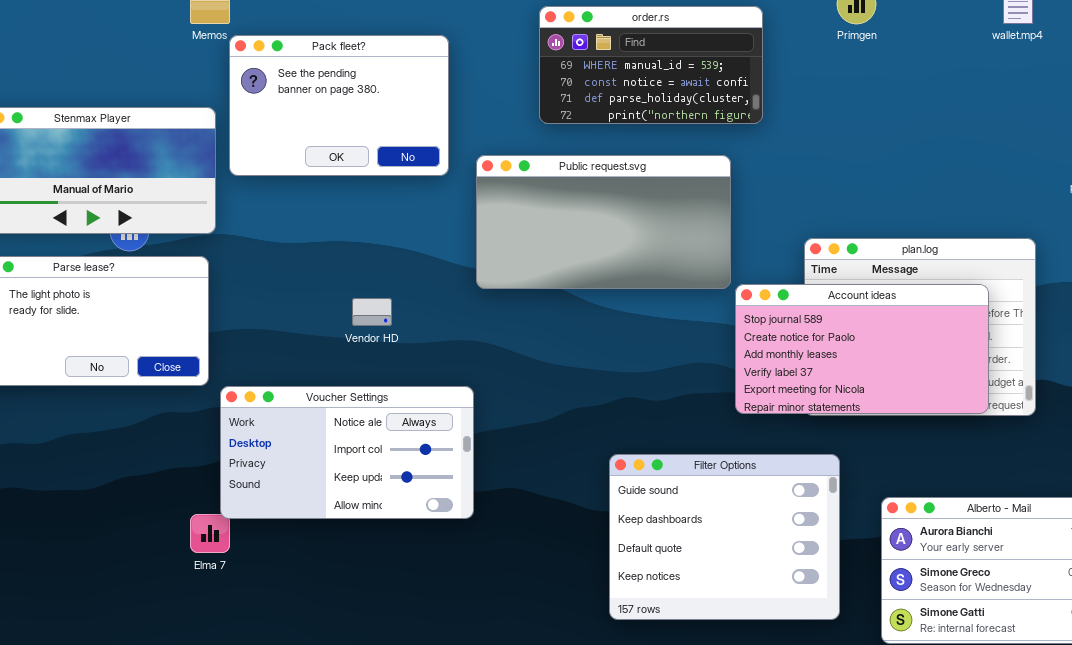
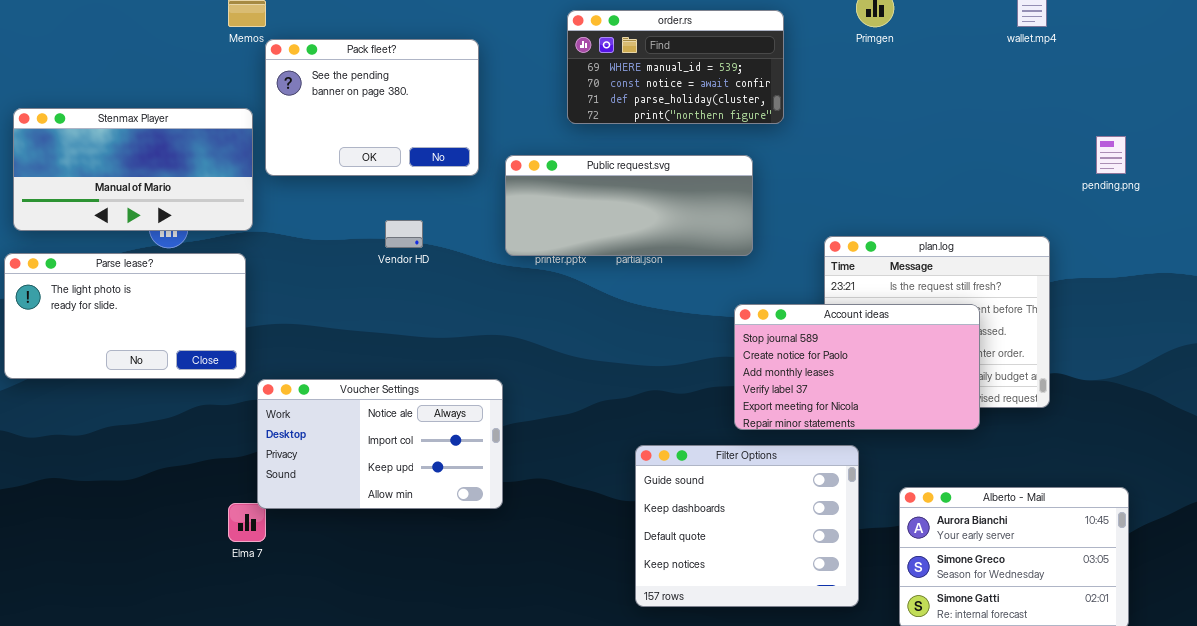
Public request.svg: [476,155,731,289] -> [505,155,753,256], resized
Account ideas: [735,284,989,414] -> [734,304,980,430], moved
Vendor HD: [352,298,392,326] -> [385,220,423,248], moved

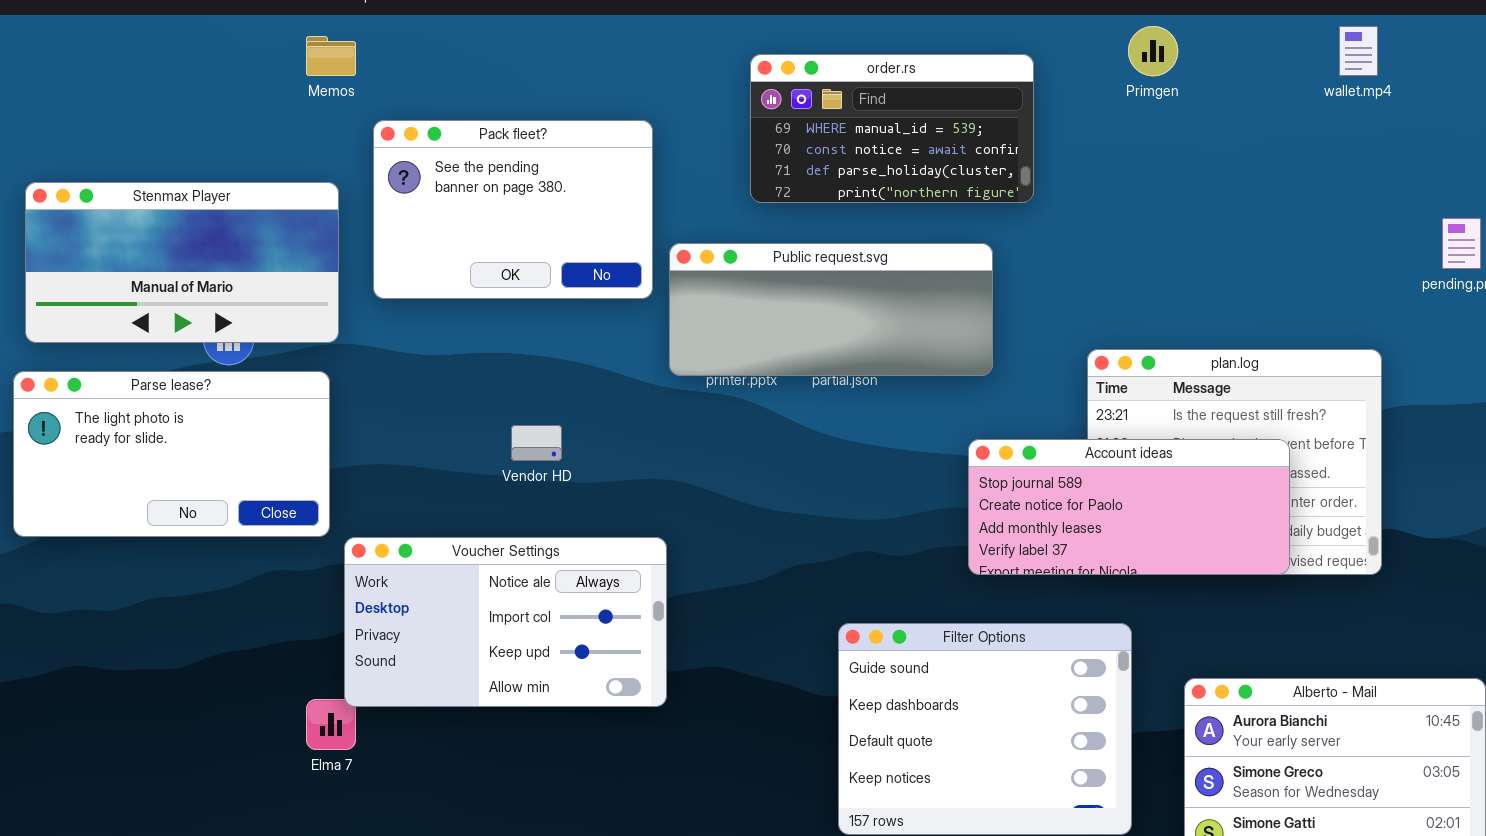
Pack fleet?: [265,39,479,176] -> [373,120,653,299], moved
Vendor HD: [385,220,423,248] -> [511,425,562,461], moved
Account ideas: [734,304,980,430] -> [968,439,1290,575], resized

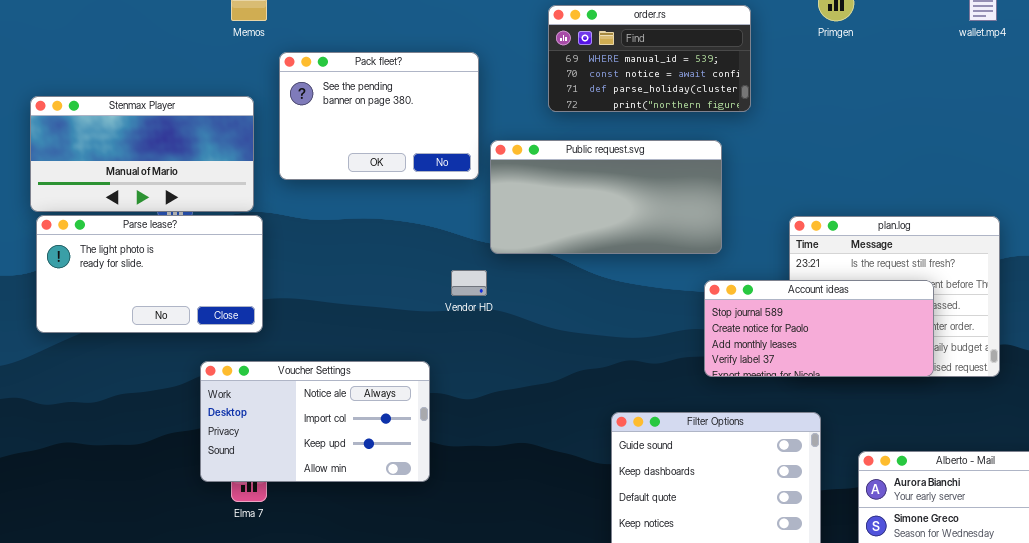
Public request.svg: [669,243,993,376] -> [490,140,722,254], resized
Parse lease?: [13,371,330,537] -> [36,215,263,333], moved
Vendor HD: [511,425,562,461] -> [451,270,487,296], moved
Voucher Settings: [344,537,667,707] -> [200,361,430,482], moved

